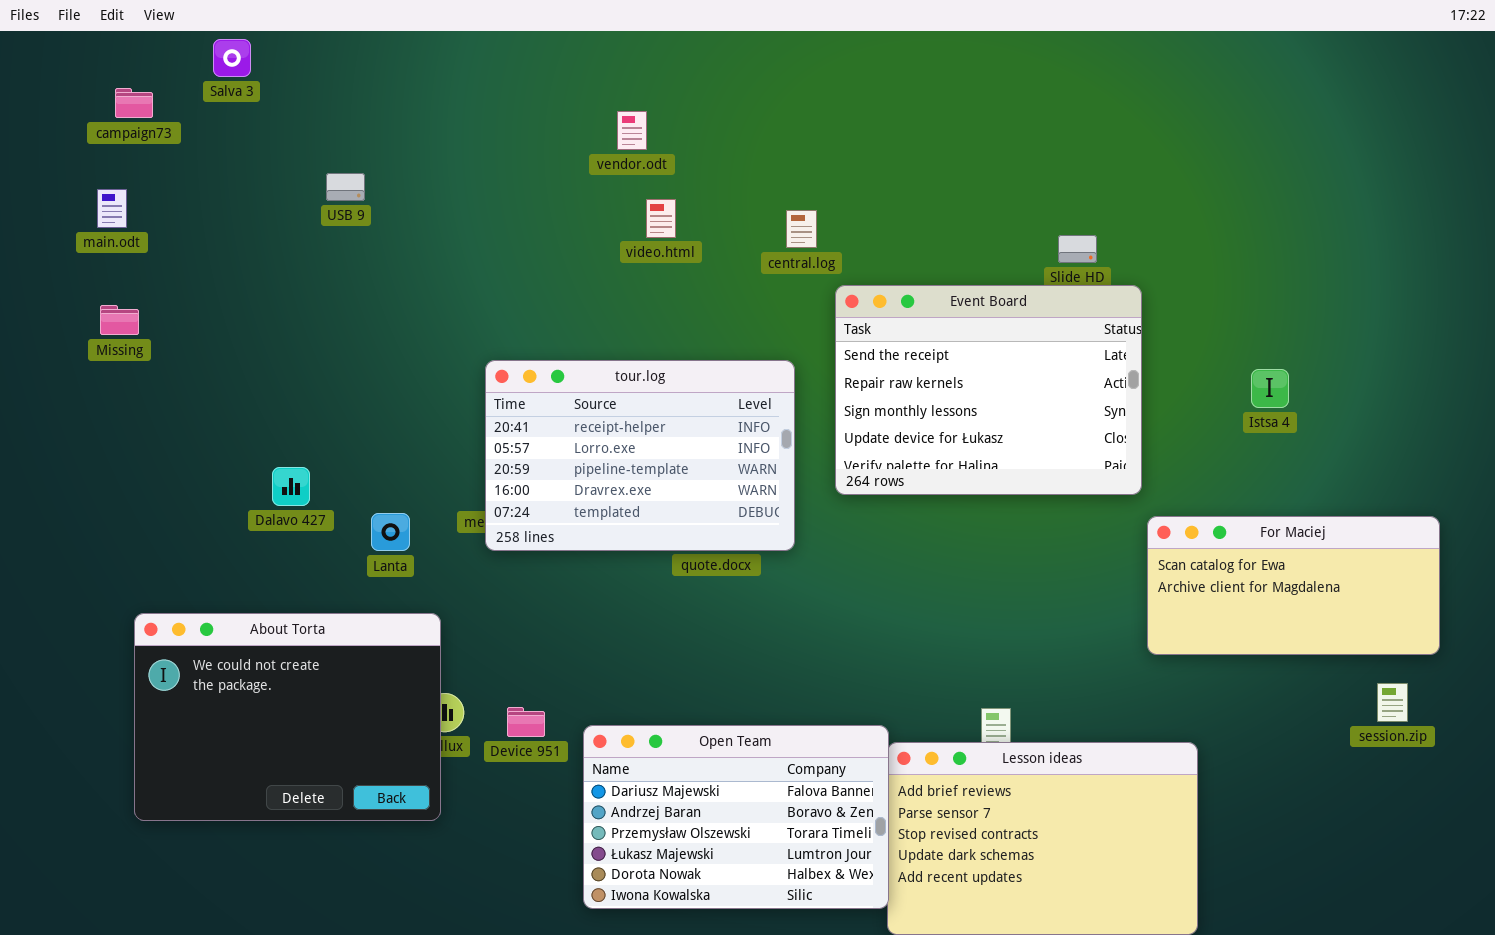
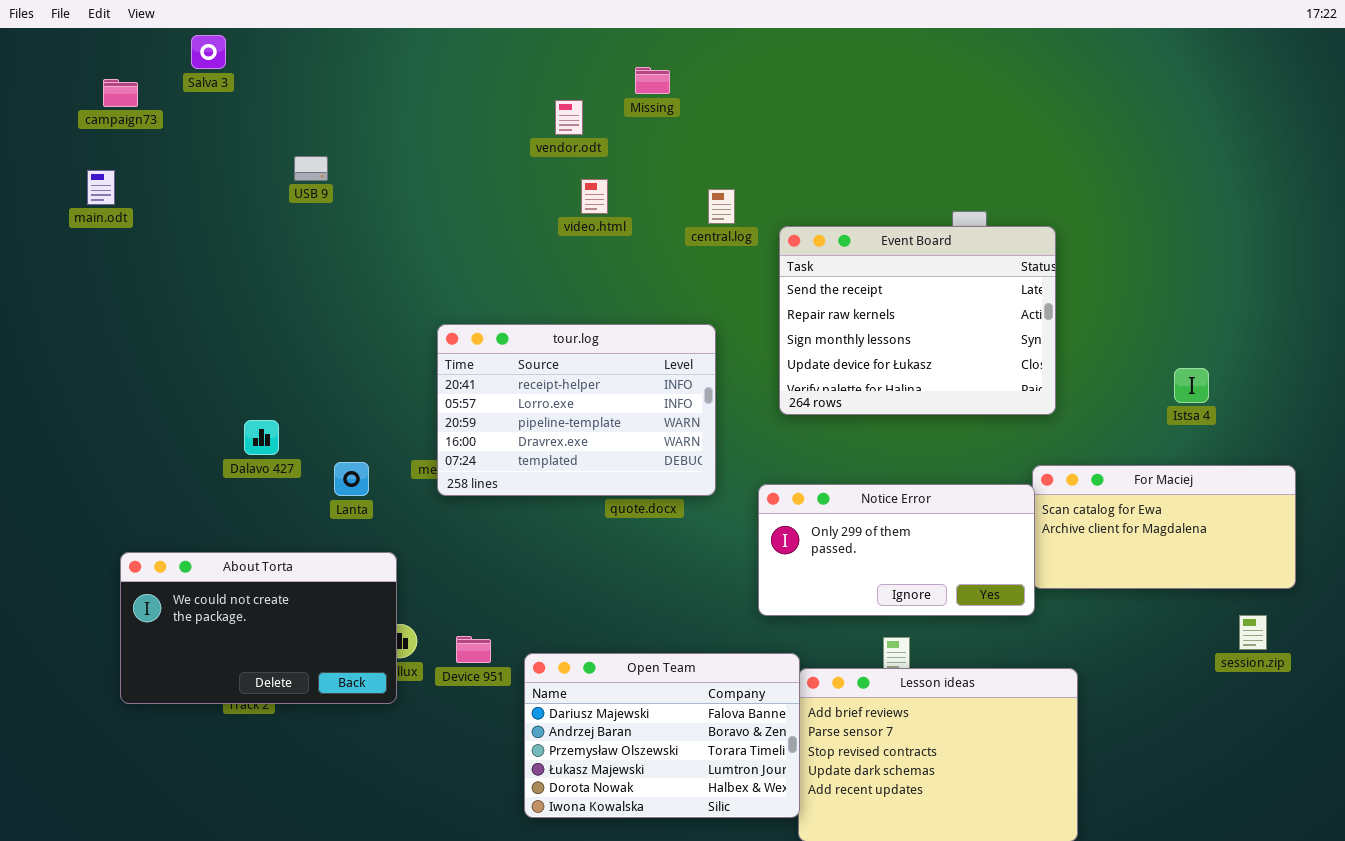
Event Board: [835,285,1142,495] -> [779,226,1056,415], moved
Missing: [100,305,139,335] -> [635,67,670,94], moved
Istsa 4: [1251,369,1289,408] -> [1174,368,1209,403], moved
Notice Error: none -> [758,484,1035,616], opened
About Torta: [134,613,441,821] -> [120,552,397,704], resized

